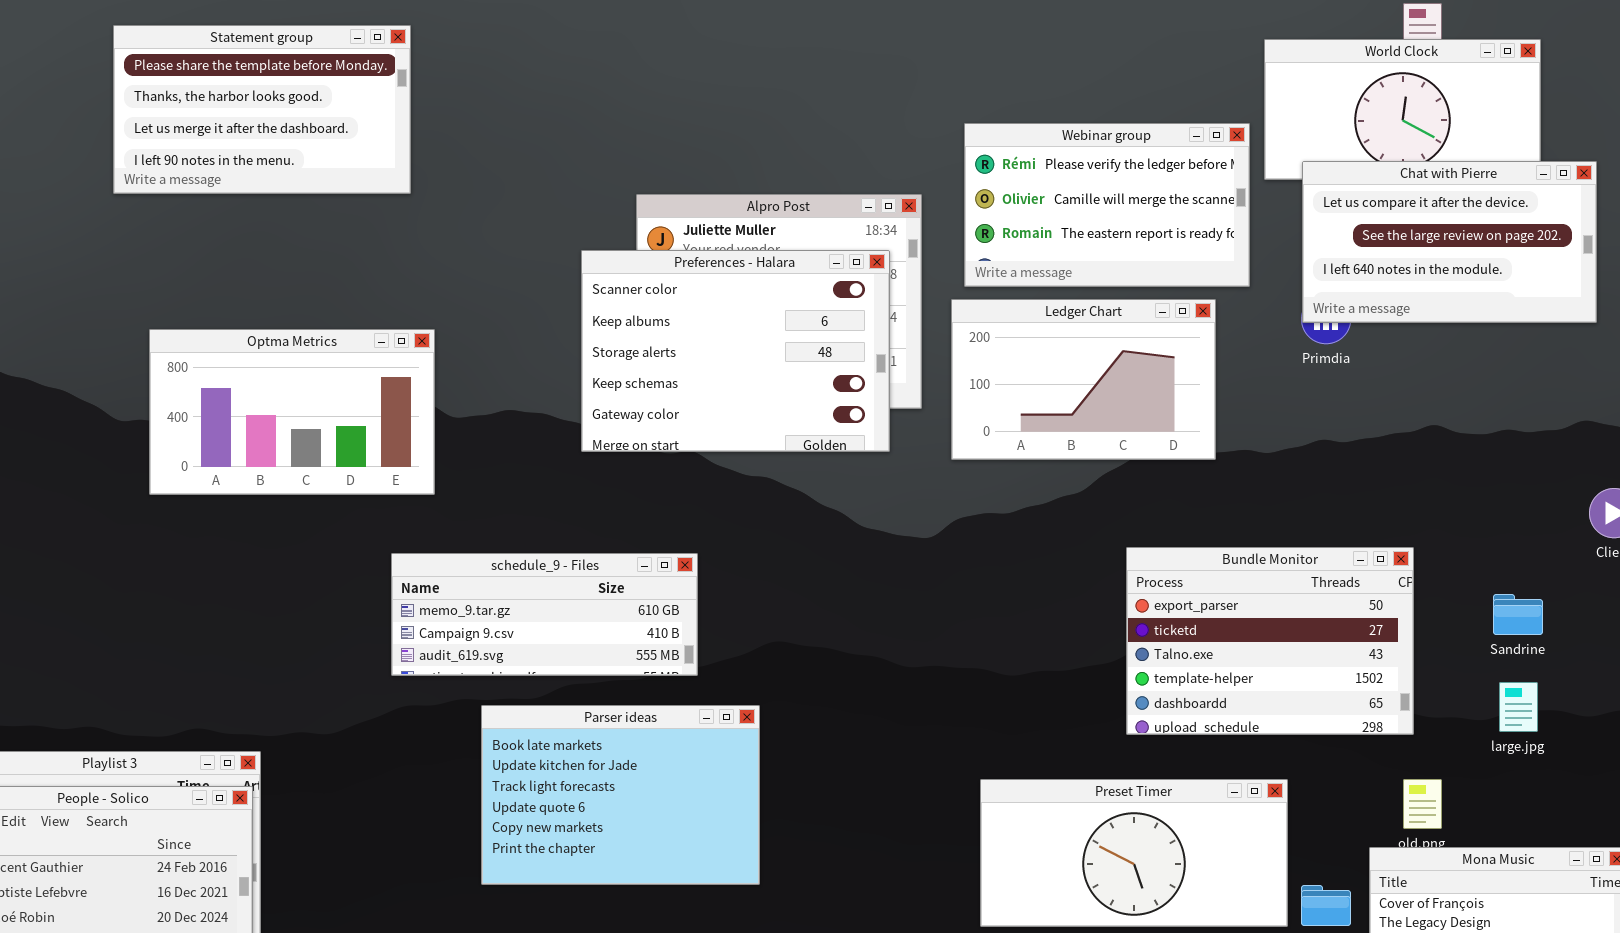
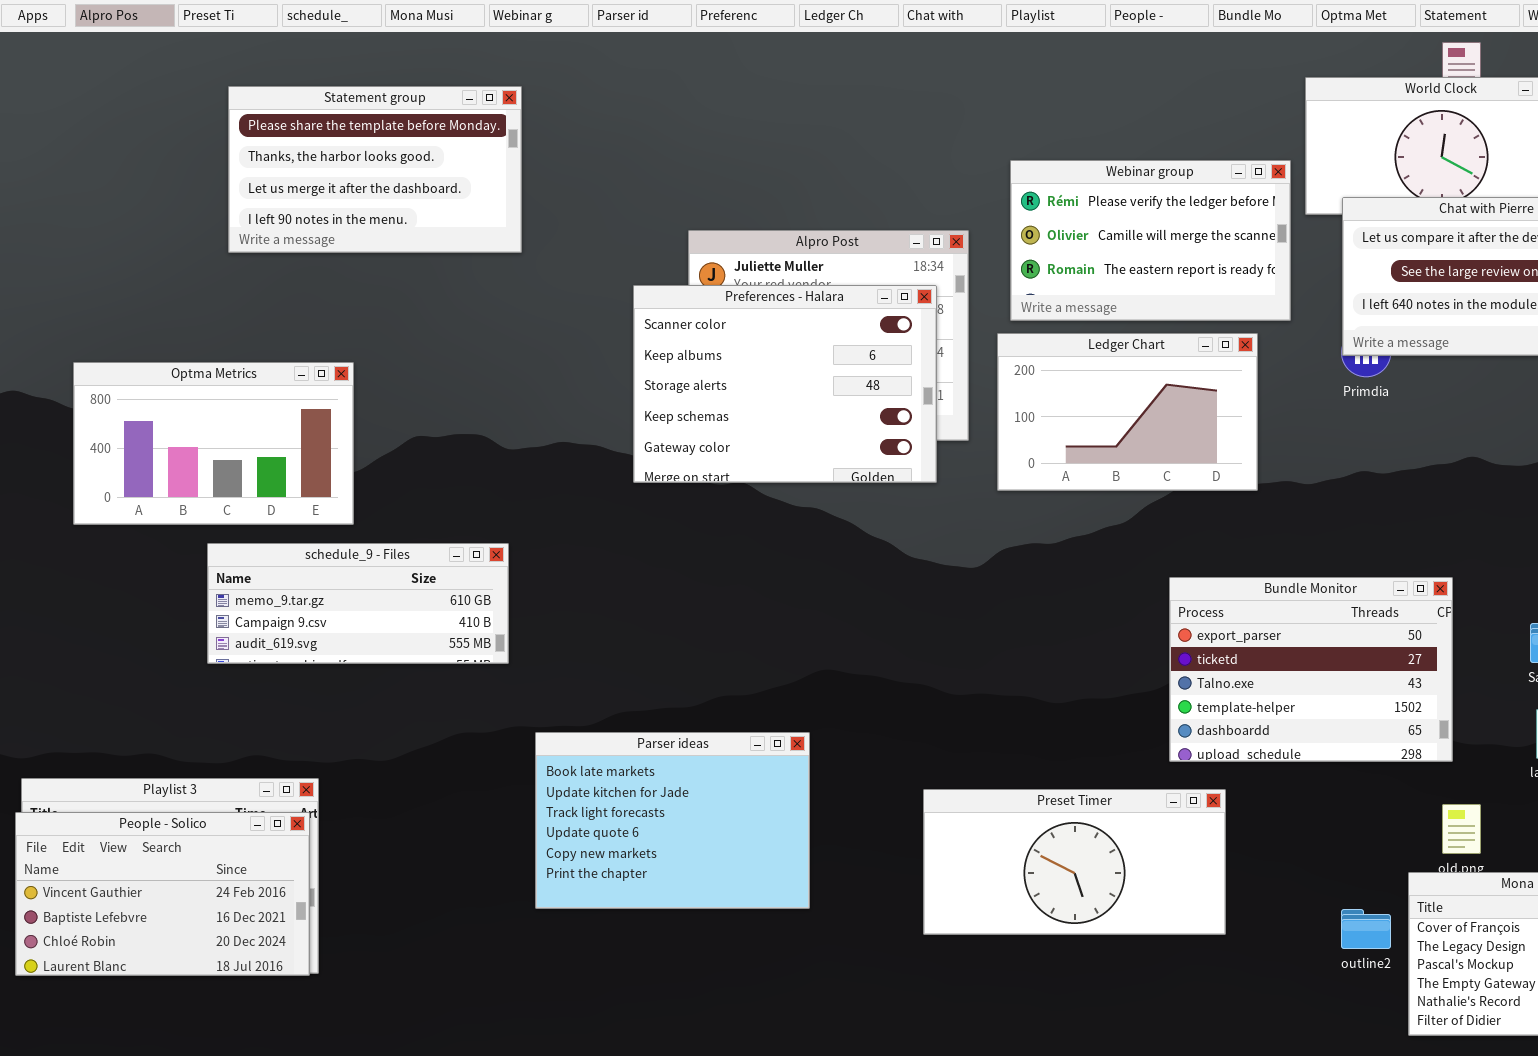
Statement group: [113,25,411,194] -> [228,86,522,253], moved
Optma Metrics: [149,329,435,495] -> [73,362,354,525], moved
schedule_9 - Files: [391,553,698,676] -> [207,543,509,664], moved
Preset Timer: [980,779,1288,927] -> [923,789,1226,935], moved

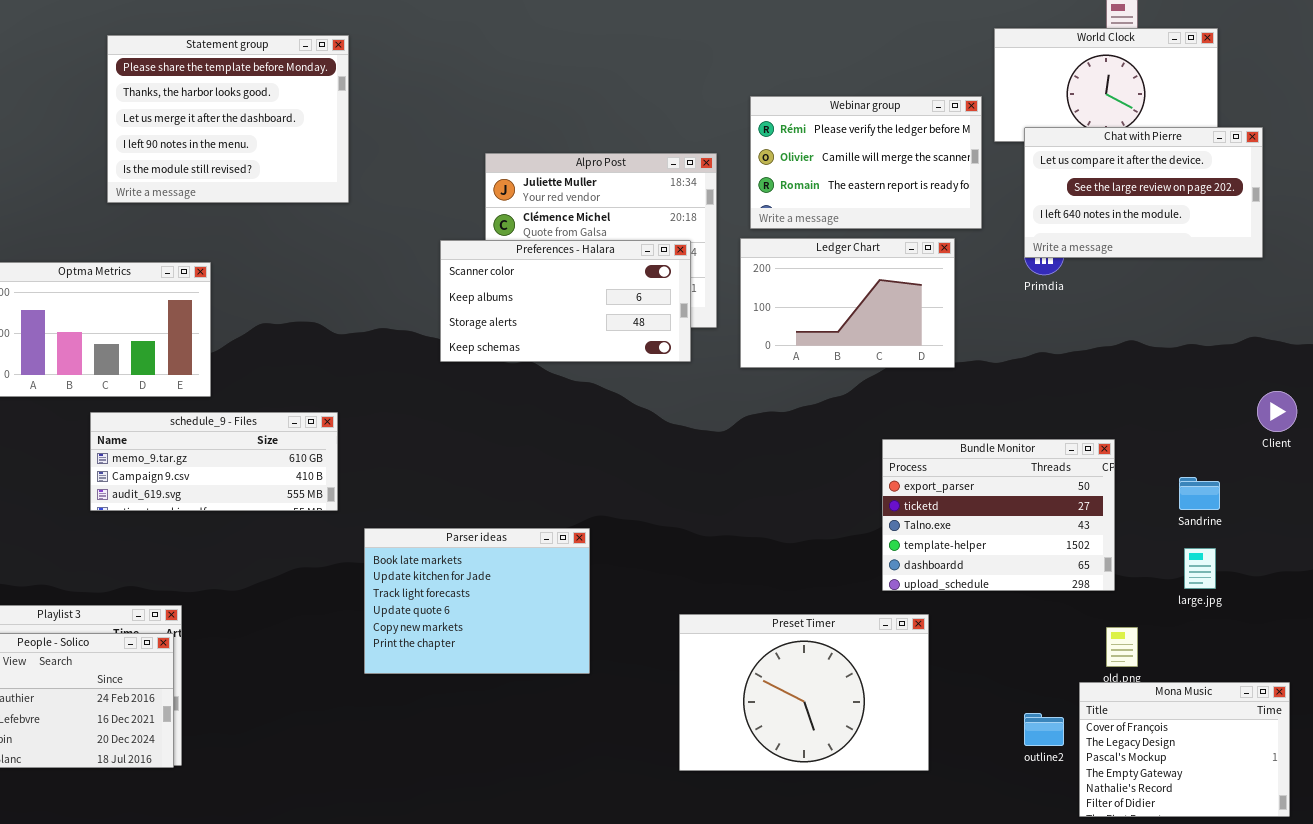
Statement group: [228,86,522,253] -> [107,35,349,203], resized
Preferences - Halara: [633,285,937,483] -> [440,240,691,362], resized
Parser ideas: [535,732,810,909] -> [364,528,590,674], moved
Preset Timer: [923,789,1226,935] -> [679,614,929,771], resized

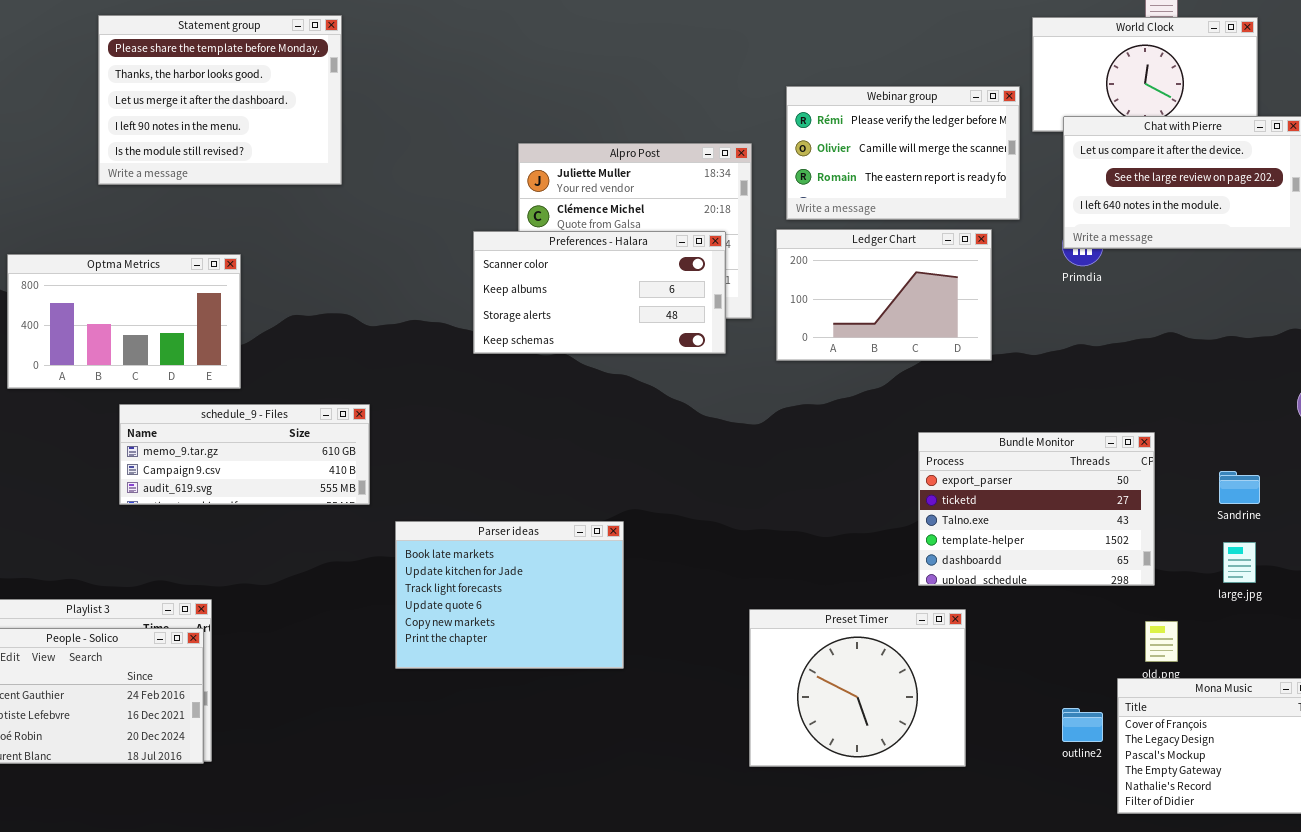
Statement group: [107,35,349,203] -> [98,15,342,185], moved
Preset Timer: [679,614,929,771] -> [749,609,966,767], resized

